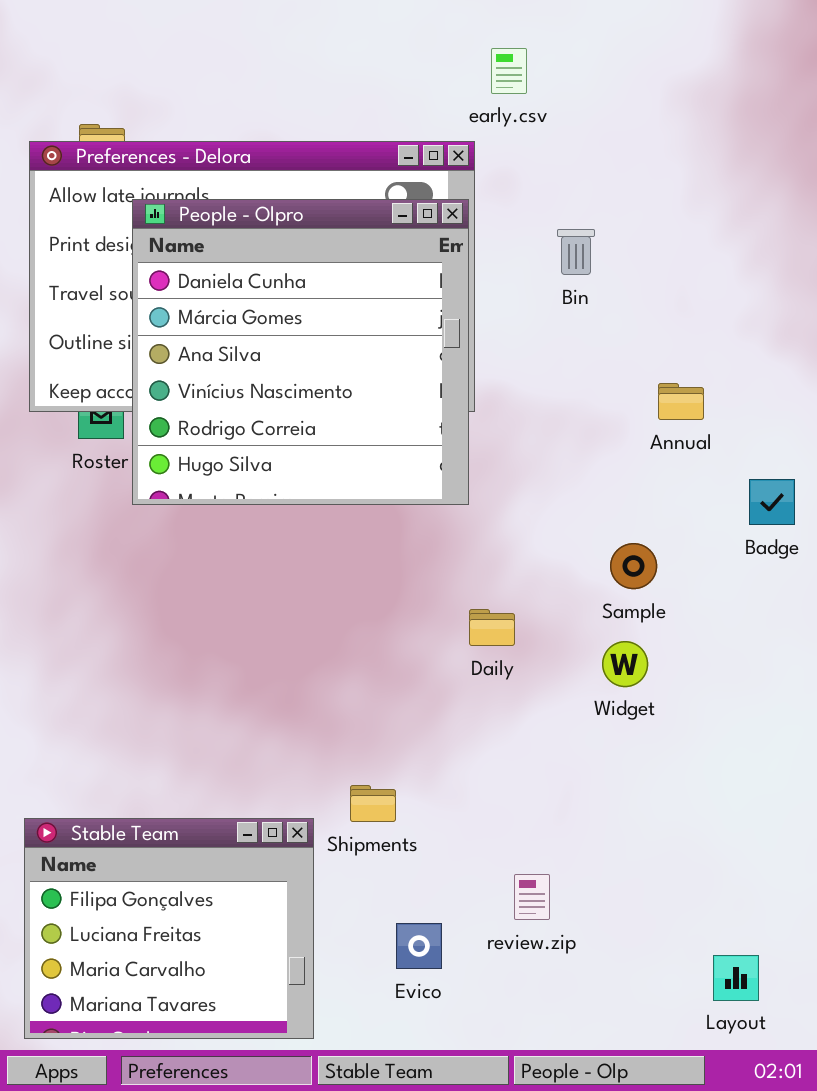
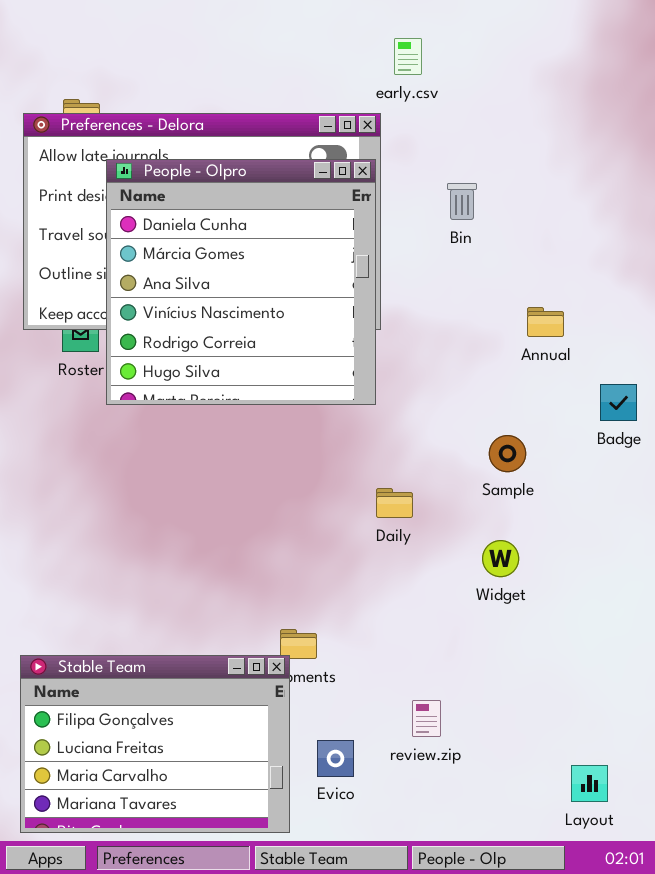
Widget: [602,641,648,687] -> [482,540,519,577], moved
Stable Team: [24,818,314,1039] -> [20,655,290,833], resized

